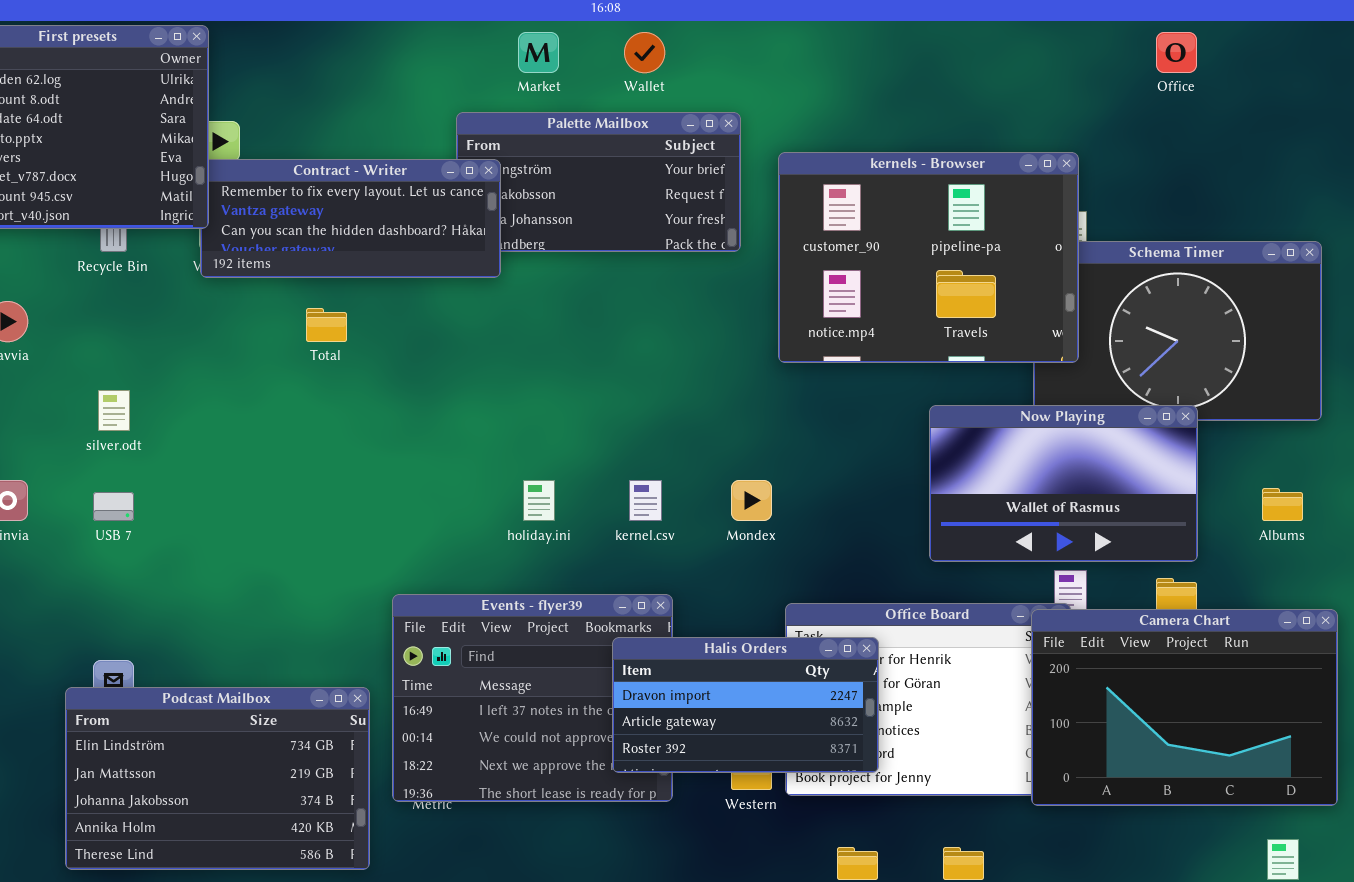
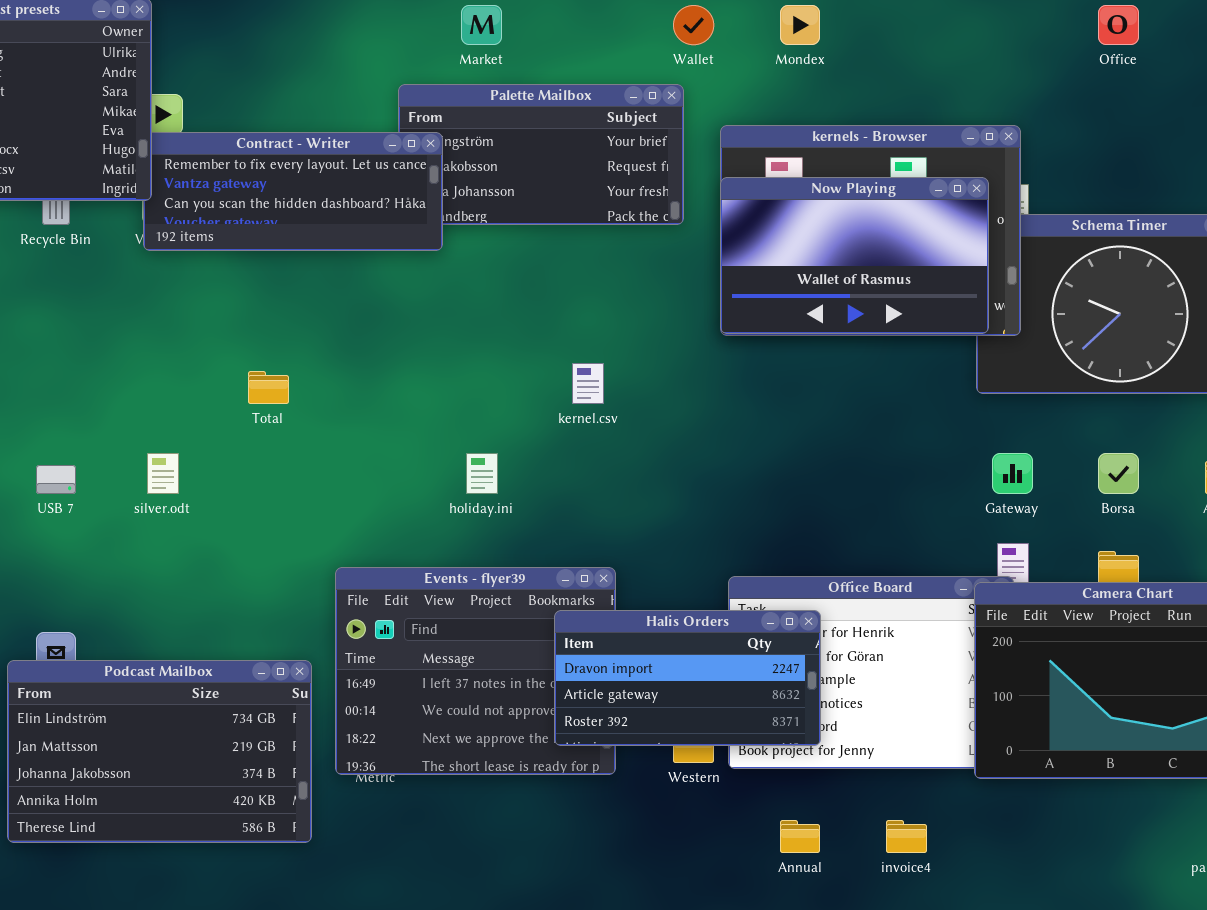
Wallet: [624,32,665,73] -> [673,5,714,45], moved
Total: [306,308,347,342] -> [248,371,289,404], moved
silver.odt: [98,390,130,431] -> [147,453,179,494], moved
Now Playing: [929,405,1198,562] -> [720,177,989,334], moved
kernel.csv: [629,480,662,521] -> [572,363,604,404], moved
Mondex: [731,480,772,521] -> [780,5,820,45], moved

